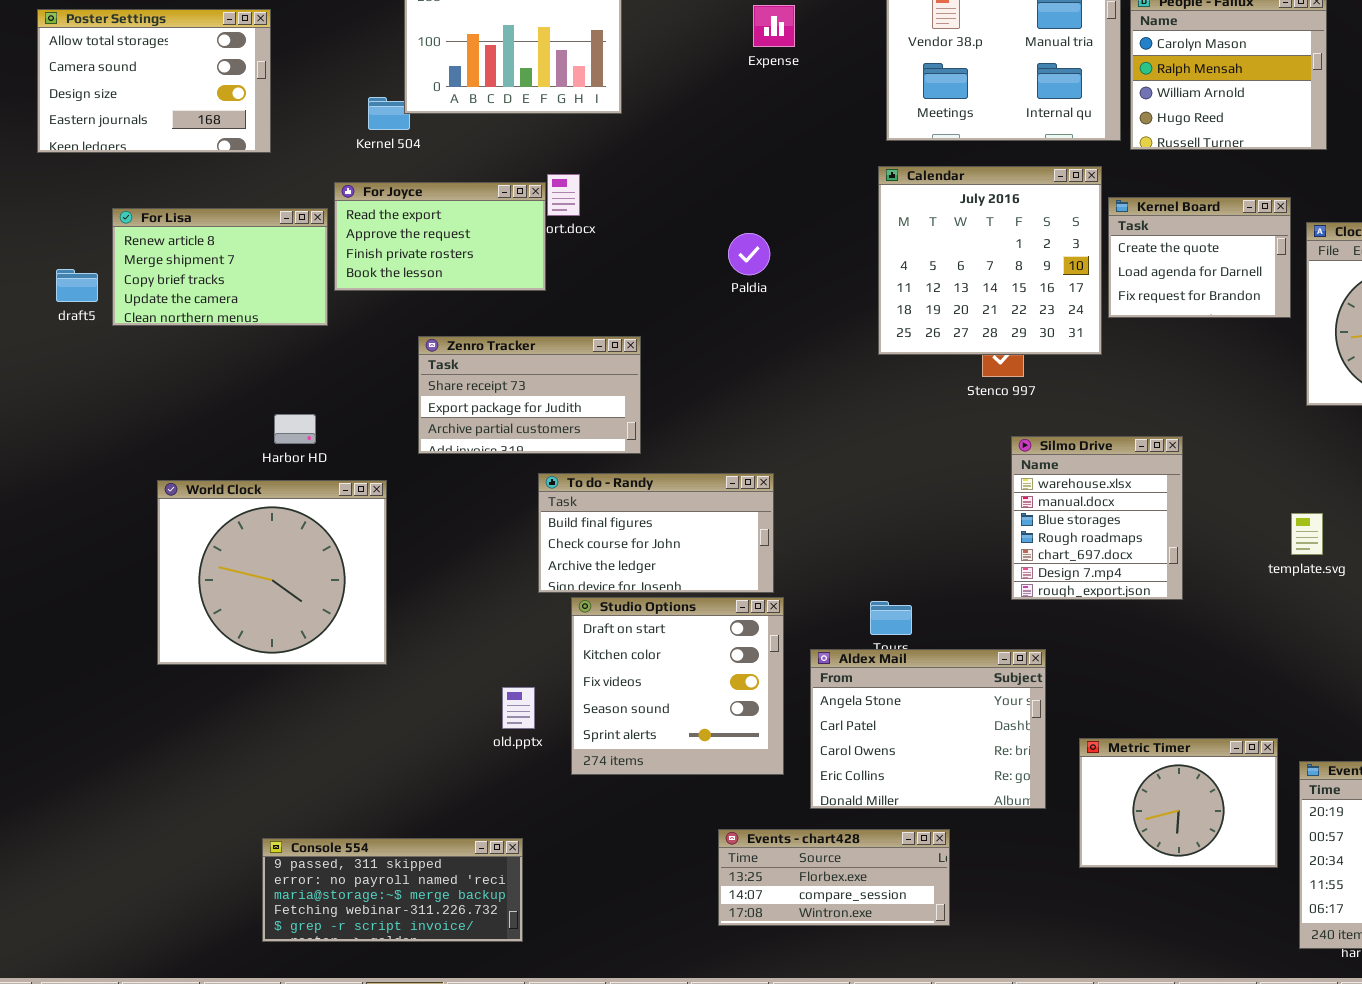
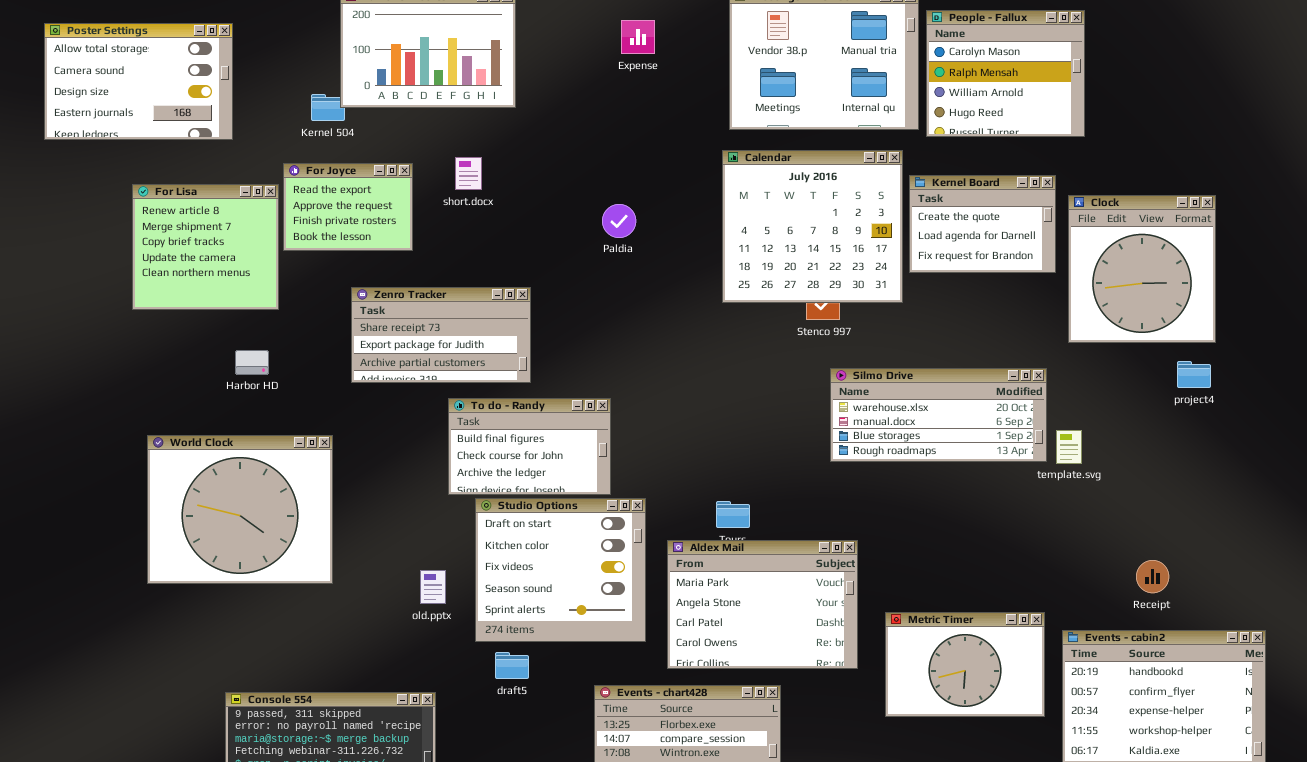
For Joyce: [334,182,546,291] -> [283,163,413,251], resized
For Lisa: [112,208,328,326] -> [132,184,279,310], resized
draft5: [56,269,98,302] -> [495,652,529,679], moved
Silmo Drive: [1011,436,1183,600] -> [830,368,1047,462], resized
To do - Randy: [538,473,774,593] -> [448,398,611,495], resized
World Clock: [157,480,387,665] -> [147,435,333,584], moved
Aldex Mail: [810,649,1046,809] -> [667,540,858,669], scrolled up 1 row

